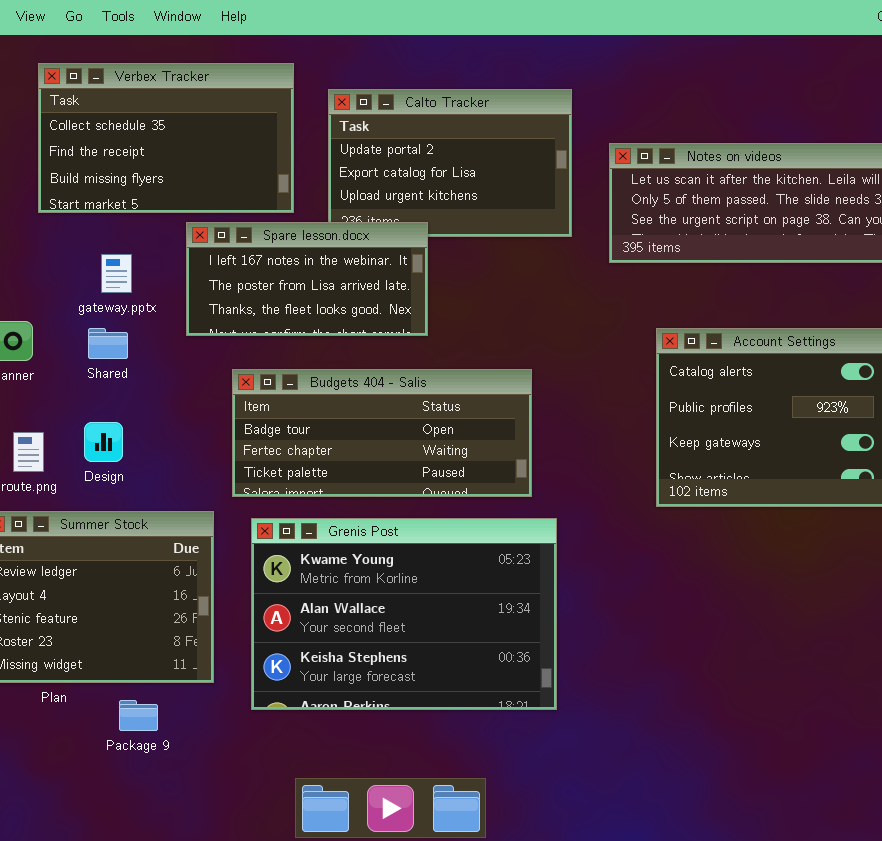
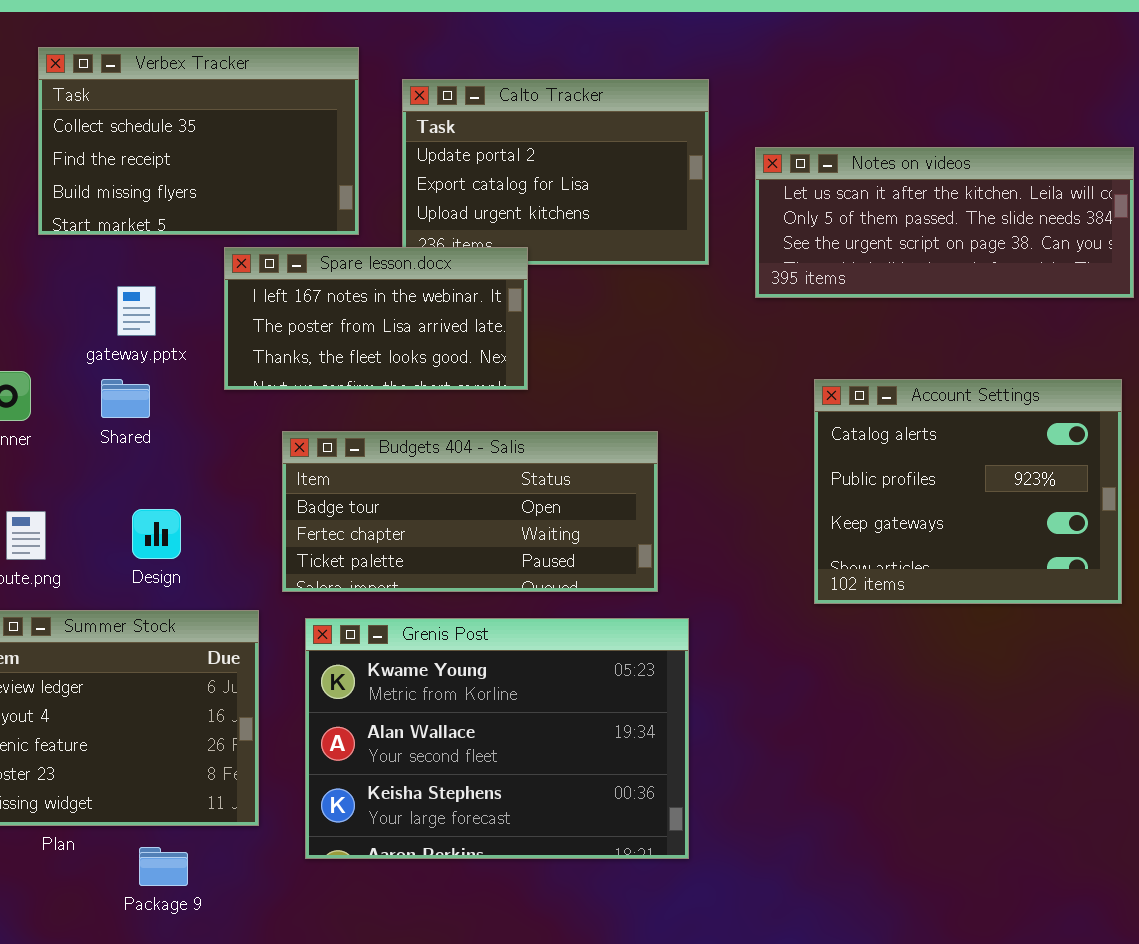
Design: [84,422,123,462] -> [132,509,181,559], moved

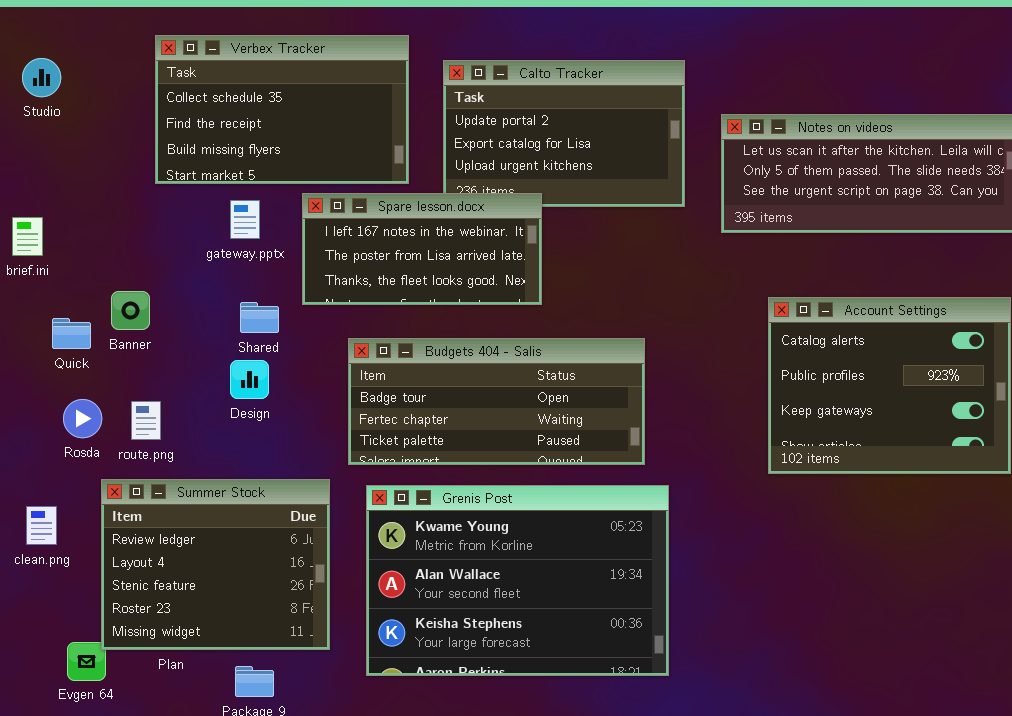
gateway.pptx: [117,286,156,336] -> [230,200,260,239], moved
Shared: [101,379,150,418] -> [240,302,279,333], moved
Design: [132,509,181,559] -> [230,360,269,399], moved

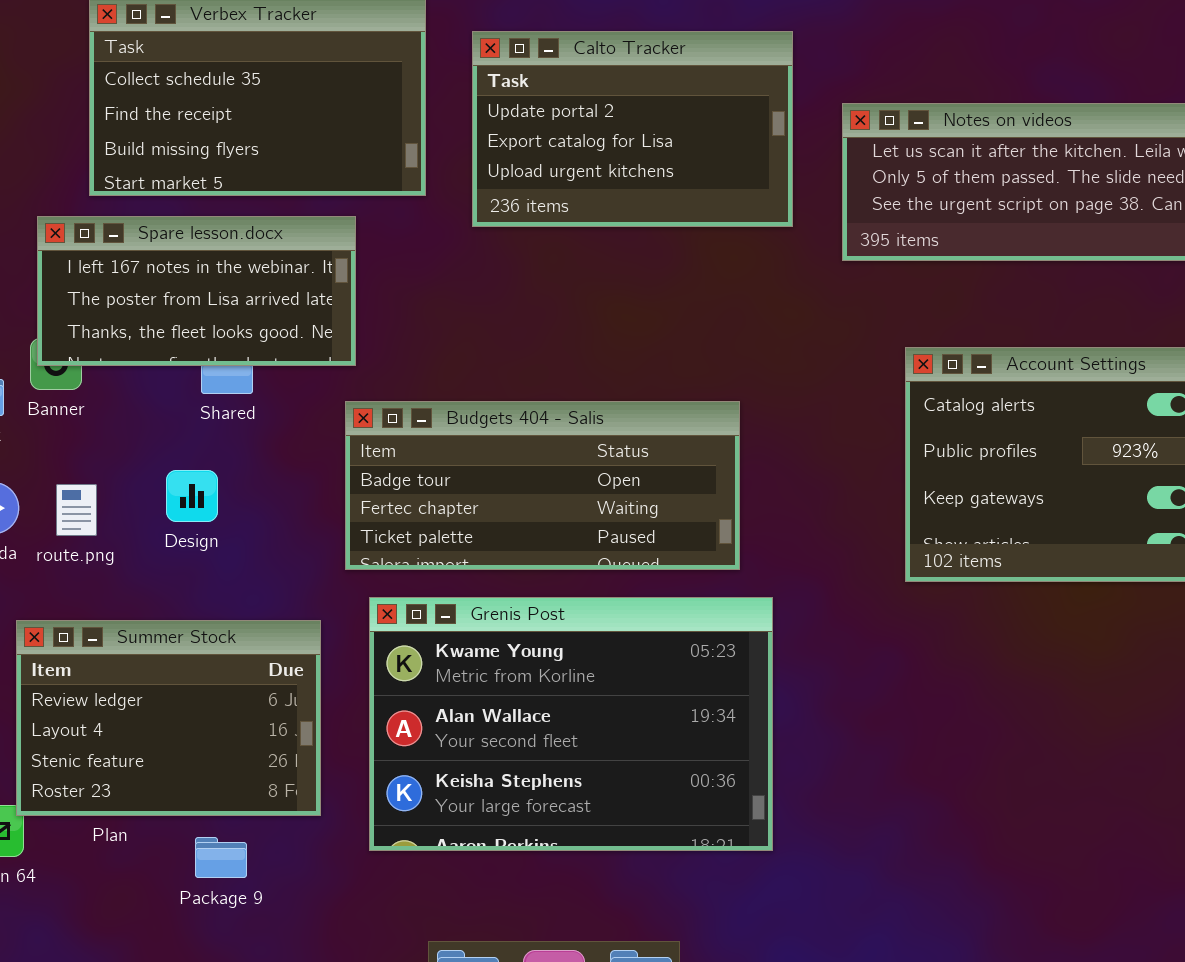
Spare lesson.docx: [302,193,542,305] -> [37,216,356,366], moved
Design: [230,360,269,399] -> [166,470,218,522], moved
Summer Stock: [101,479,330,650] -> [16,620,321,816], resized

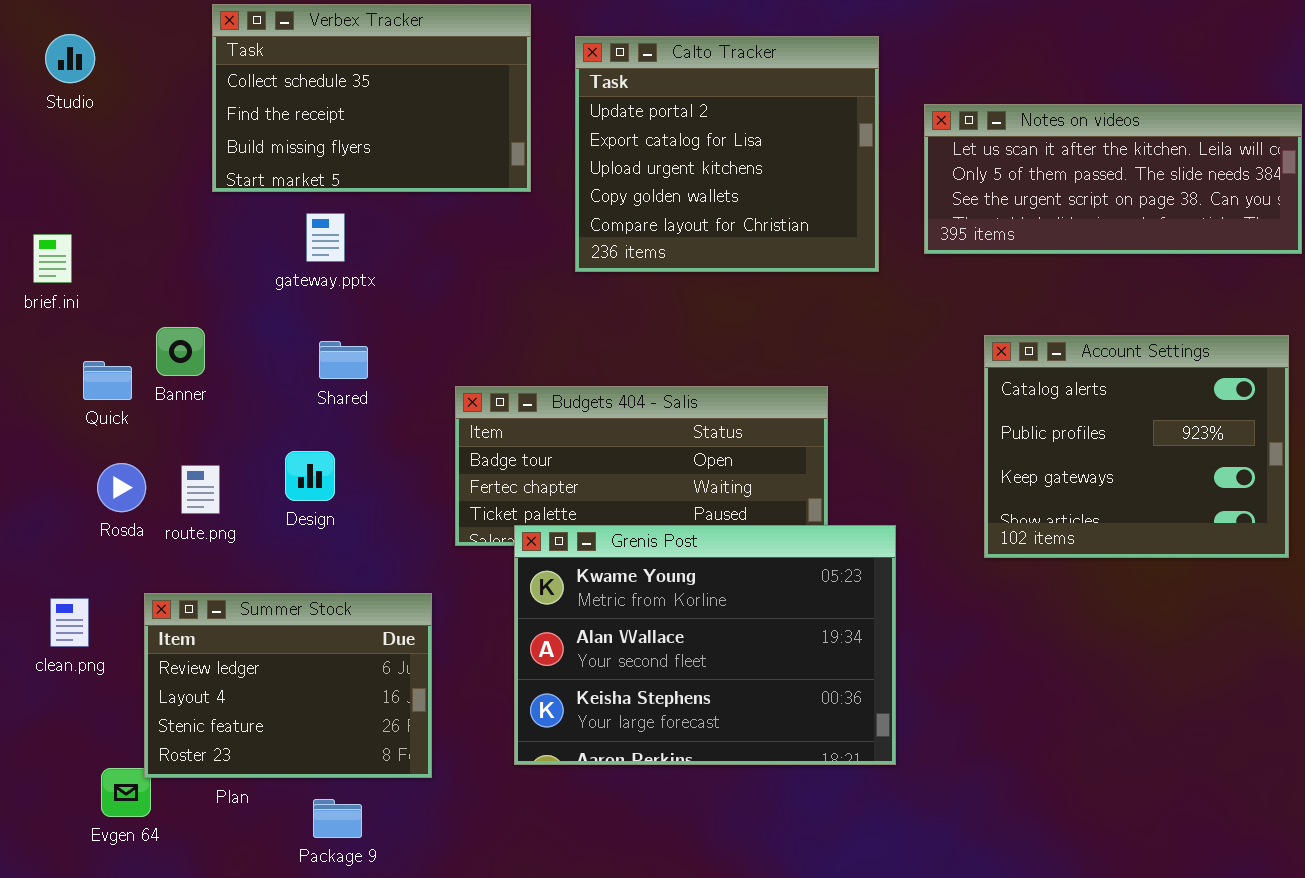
Calto Tracker: [472,31,793,227] -> [575,36,879,272], resized
Spare lesson.docx: [37,216,356,366] -> none, closed
Grenis Post: [369,597,773,851] -> [514,525,896,765], moved

